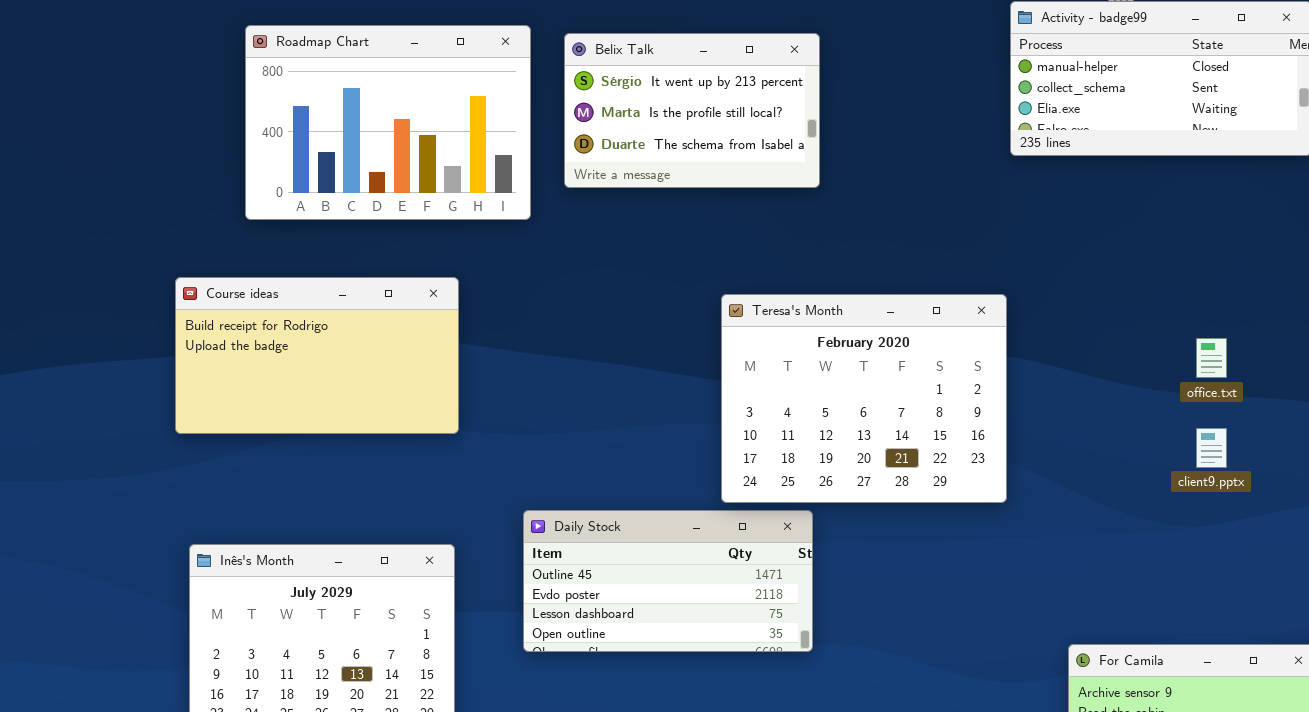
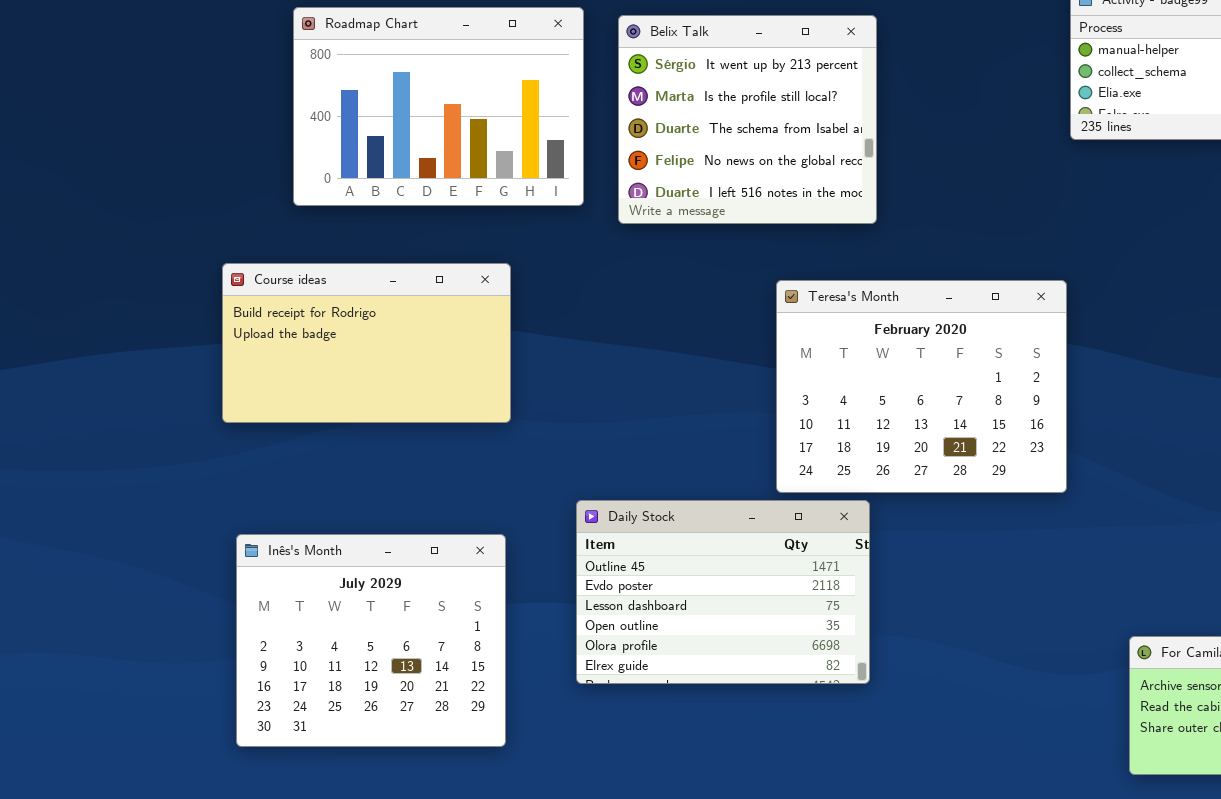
Belix Talk: [564,33,820,188] -> [618,15,877,224], resized
Daily Stock: [523,510,813,652] -> [576,500,870,684], resized

